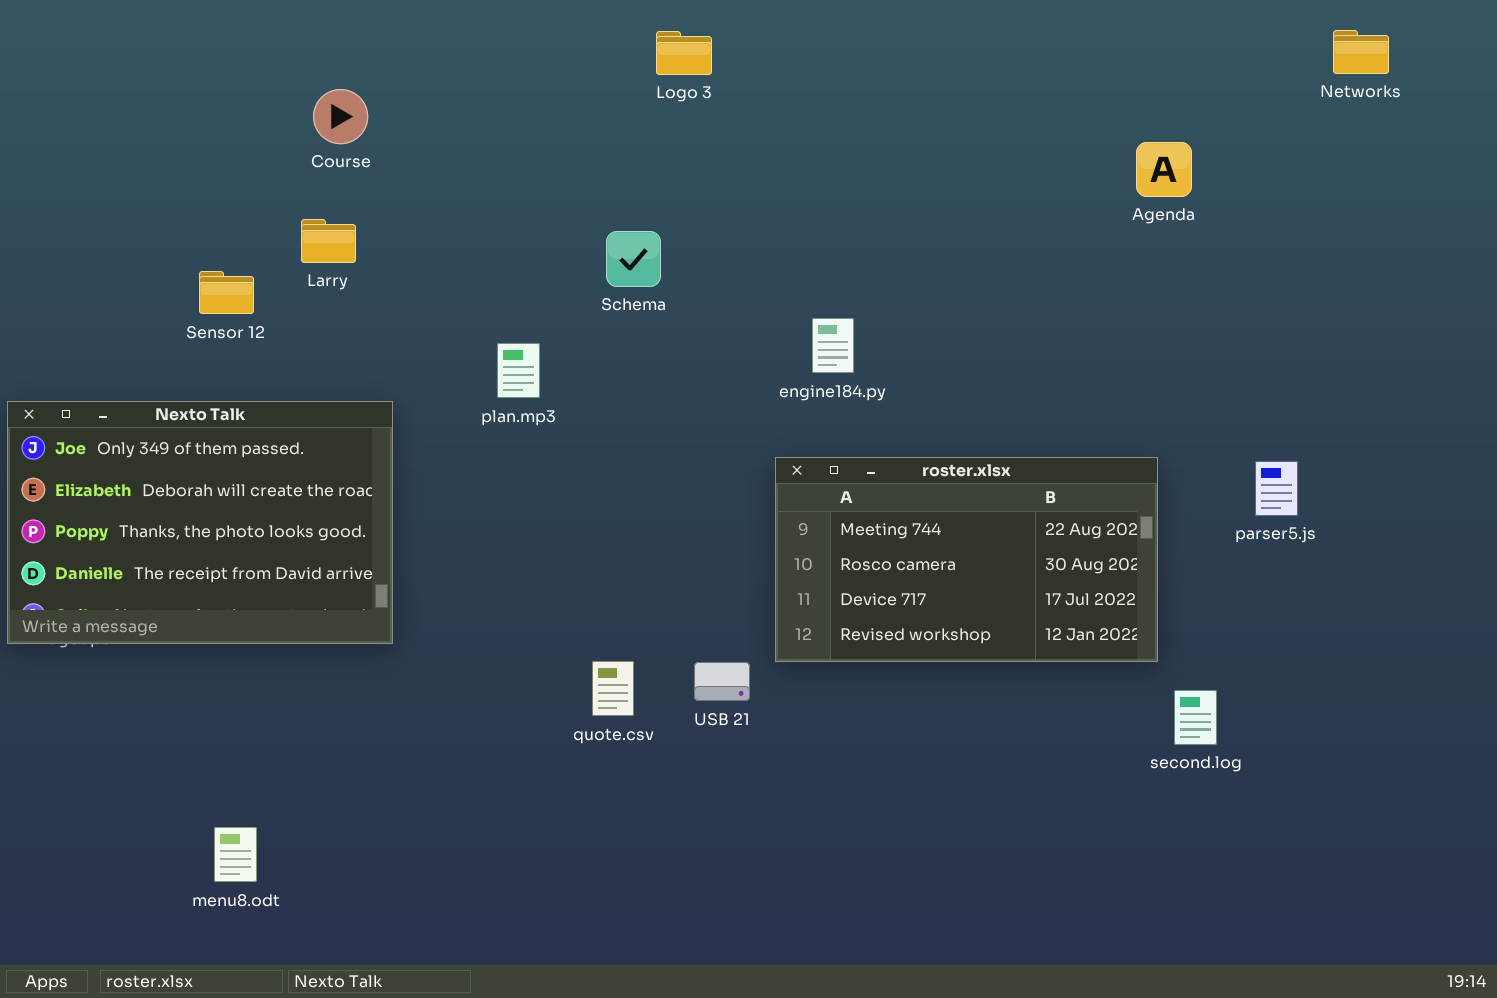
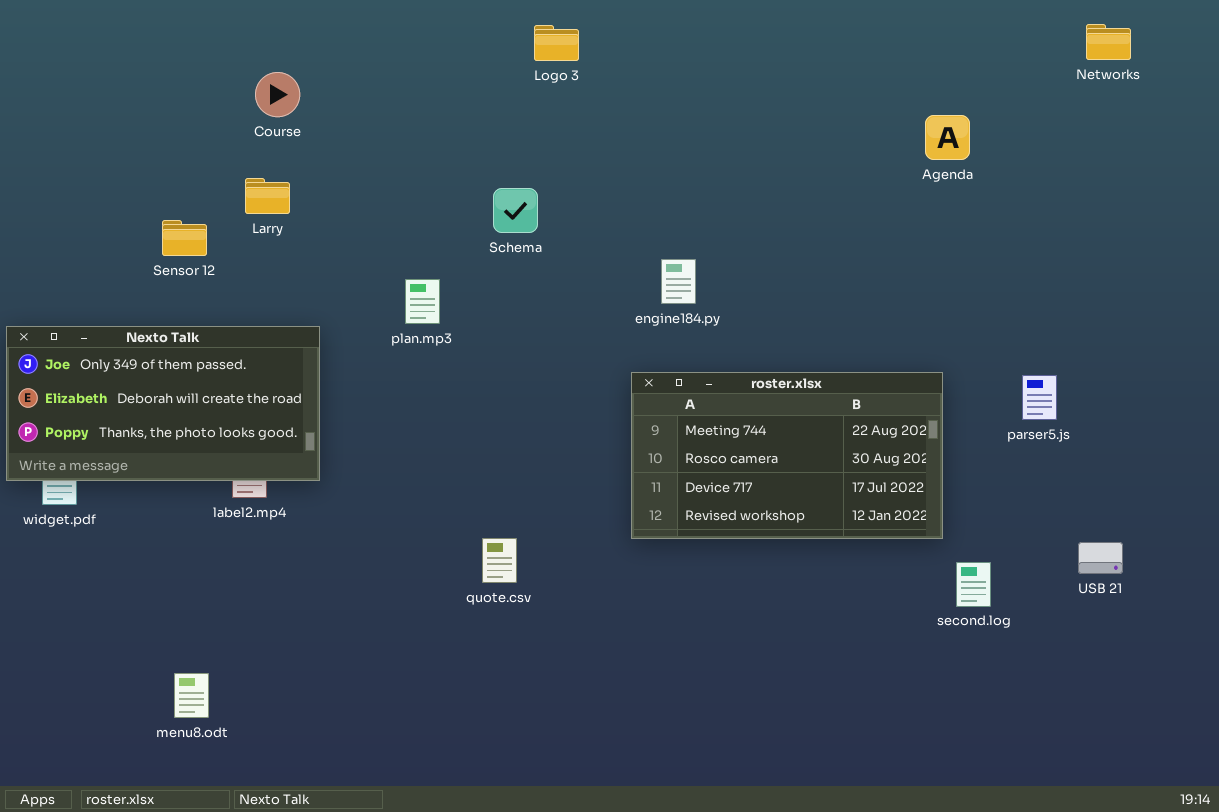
Nexto Talk: [7,401,393,644] -> [6,326,320,481], resized
USB 21: [694,662,750,701] -> [1078,542,1123,574], moved

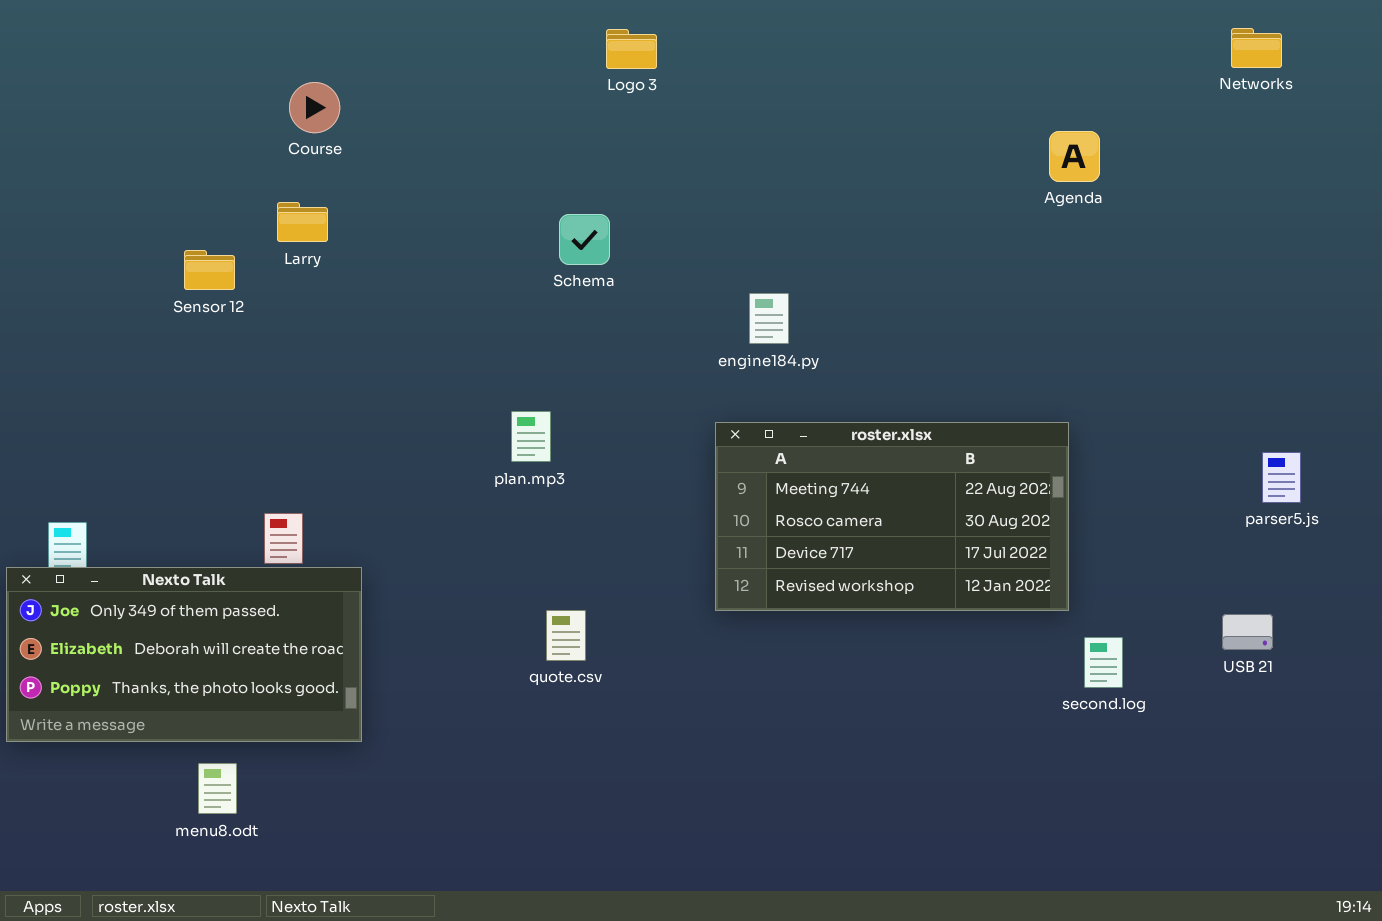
plan.mp3: [405,279,440,324] -> [511,411,551,462], moved
Nexto Talk: [6,326,320,481] -> [6,567,362,742], moved
parser5.js: [1022,375,1057,420] -> [1262,452,1301,503], moved

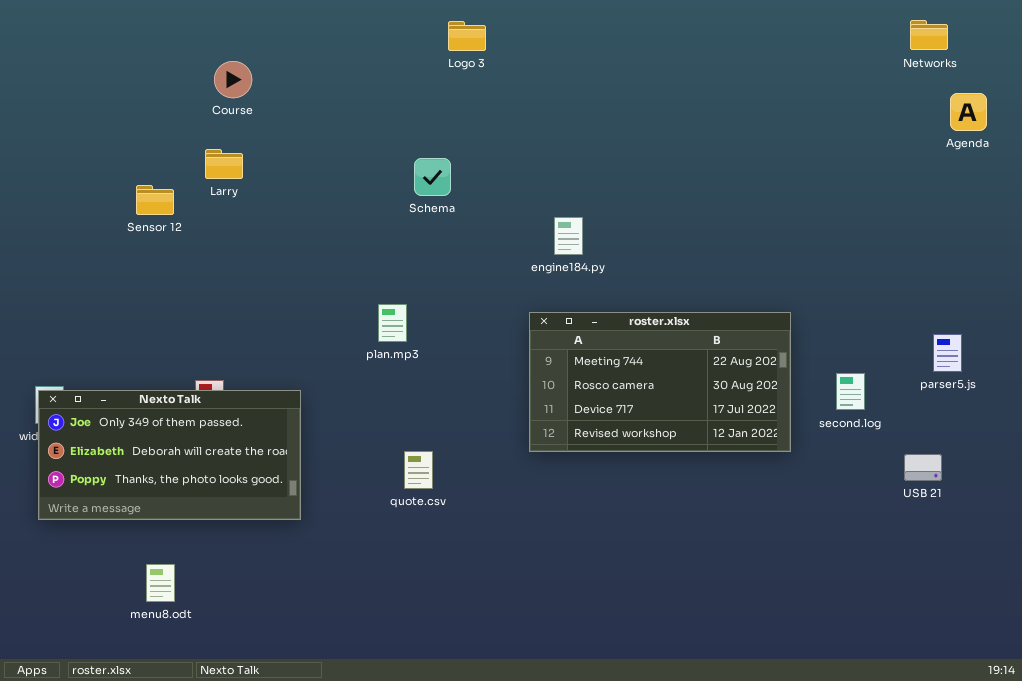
Agenda: [1049,131,1100,182] -> [950,93,987,131], moved
Nexto Talk: [6,567,362,742] -> [38,390,301,520], moved
second.log: [1084,637,1123,688] -> [836,373,865,410], moved

